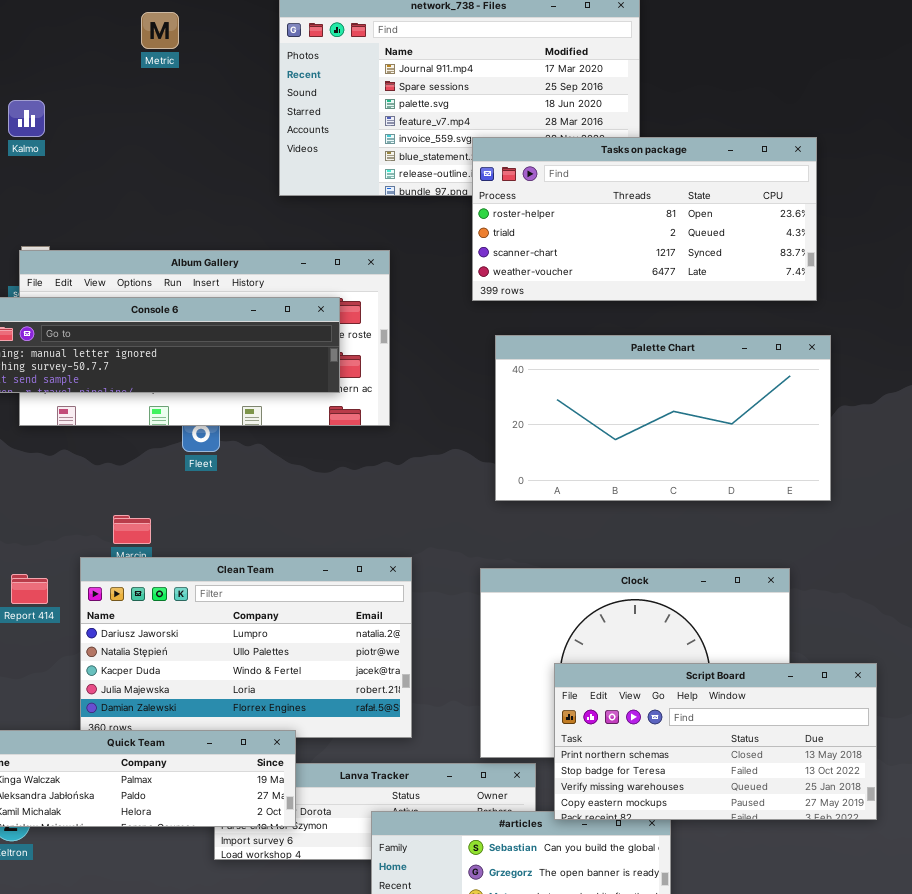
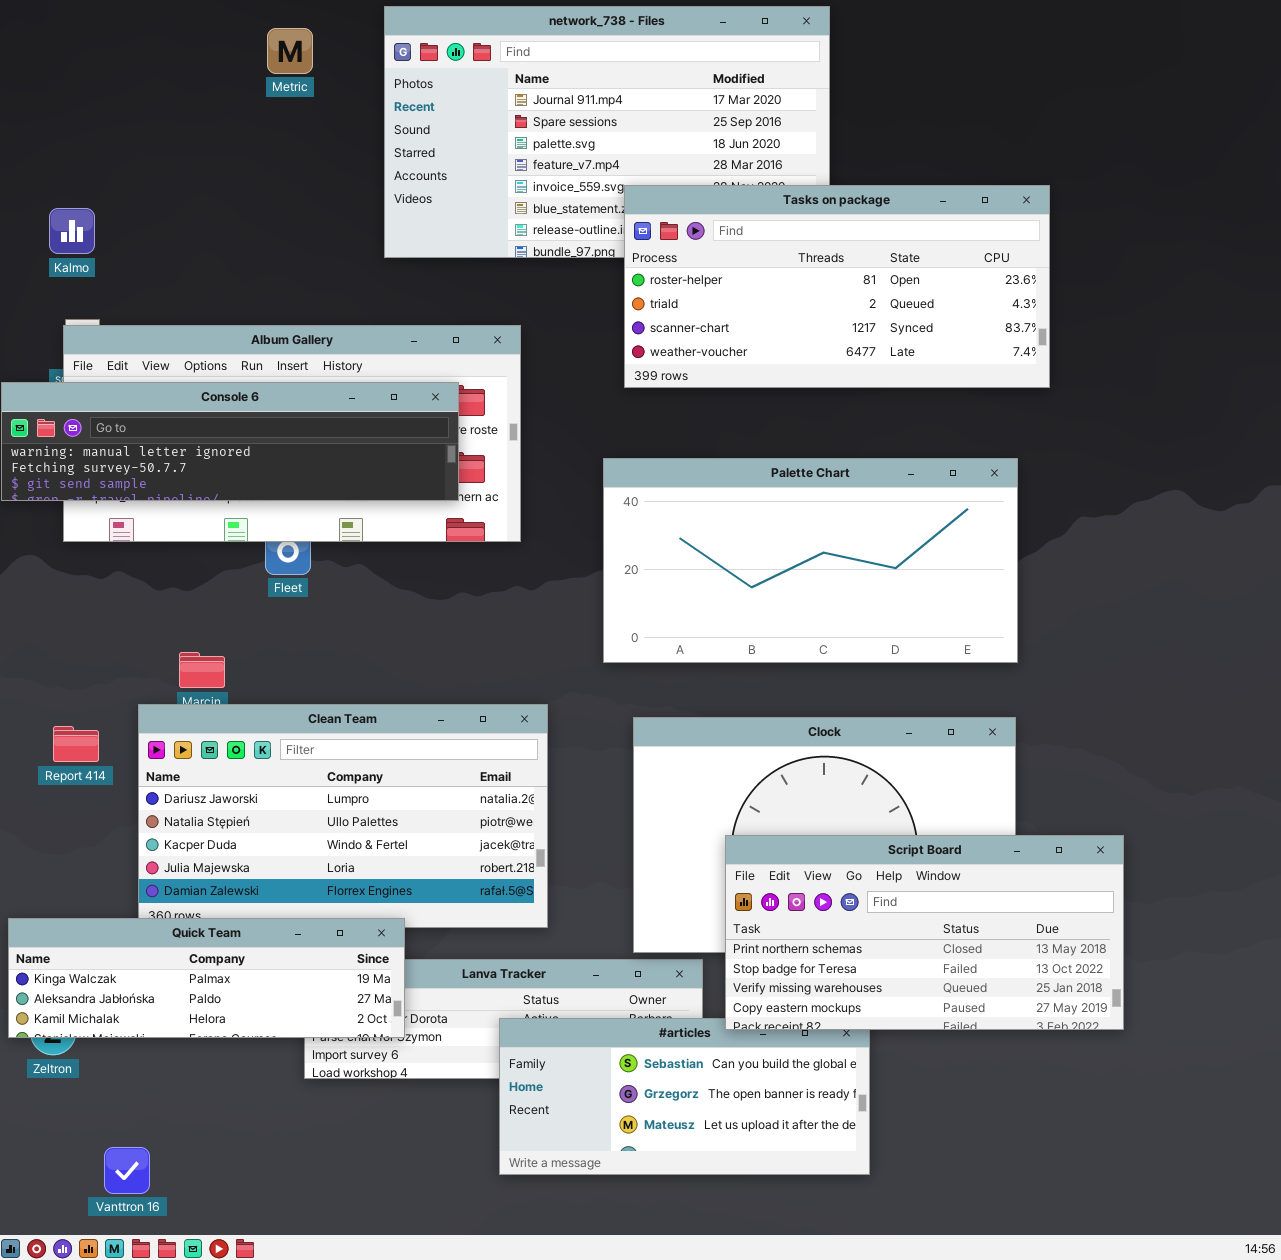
Metric: [141,12,179,49] -> [267,28,313,74], moved
Kalmo: [8,100,45,137] -> [49,208,95,254], moved
Palette Chart: [495,335,831,501] -> [603,458,1018,663], moved

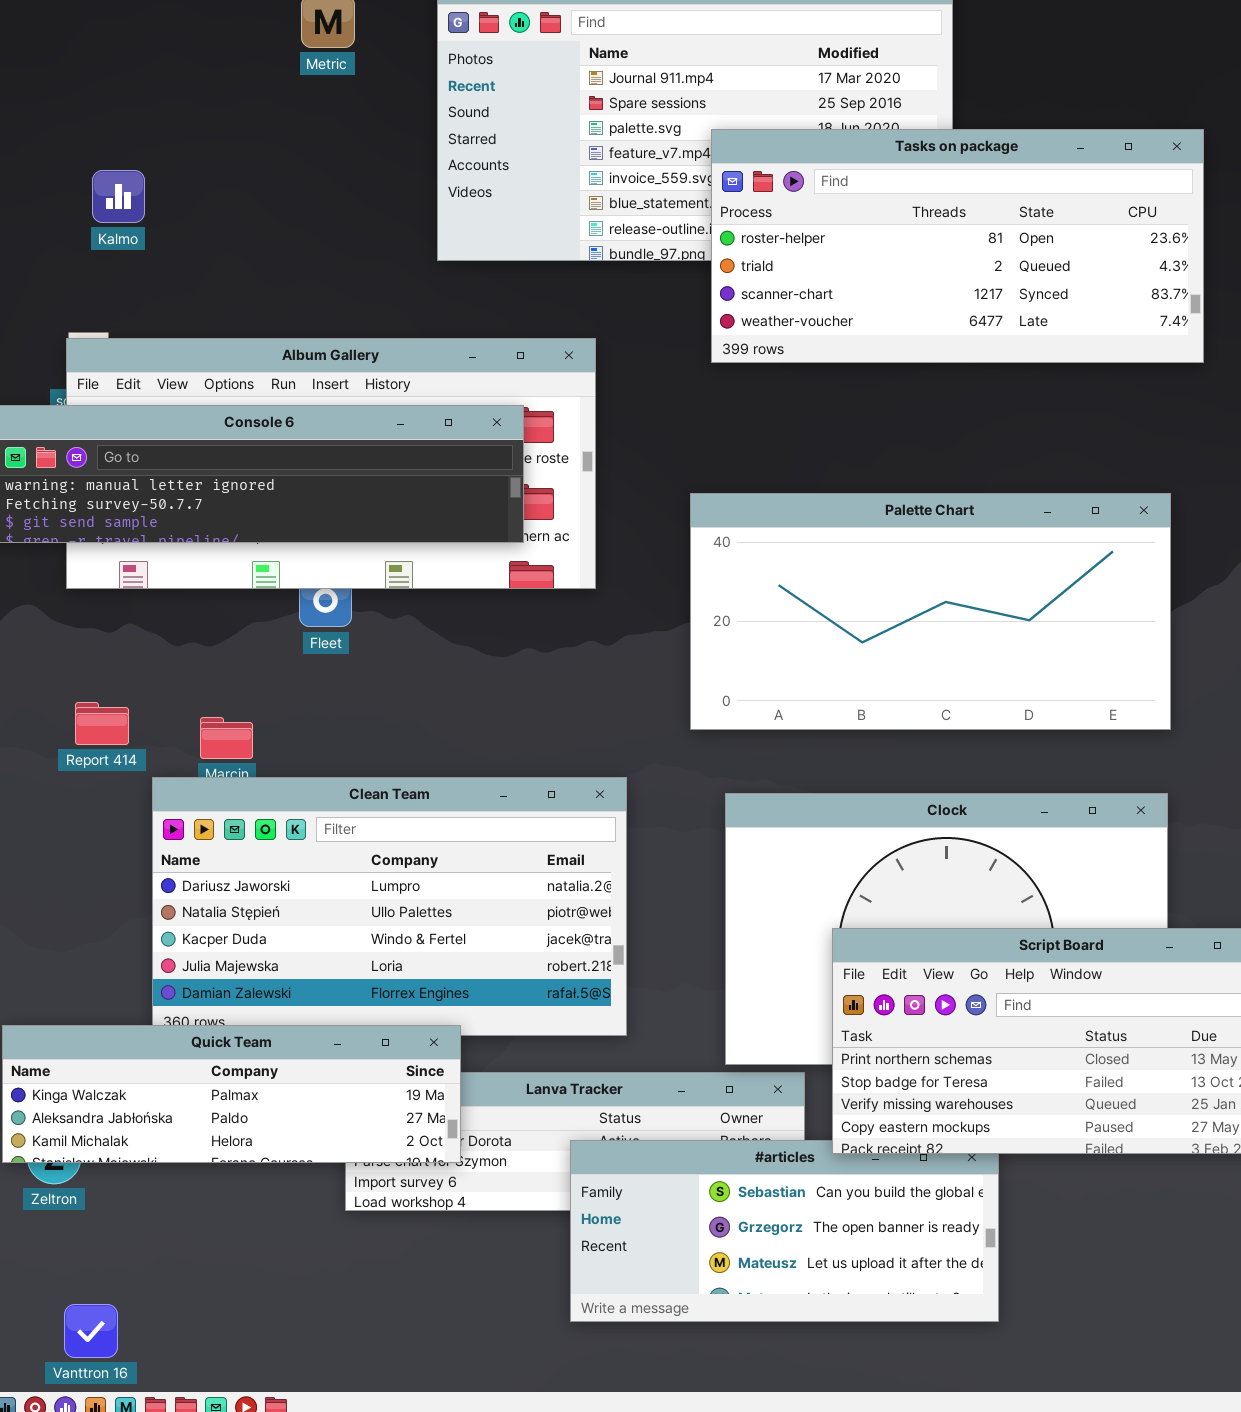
Tasks on package: [624,185,1050,388] -> [711,129,1204,363], moved
Kalmo: [49,208,95,254] -> [92,170,145,223], moved
Report 414: [53,726,99,762] -> [75,702,129,745], moved
Vanttron 16: [104,1147,150,1194] -> [64,1304,118,1358], moved

